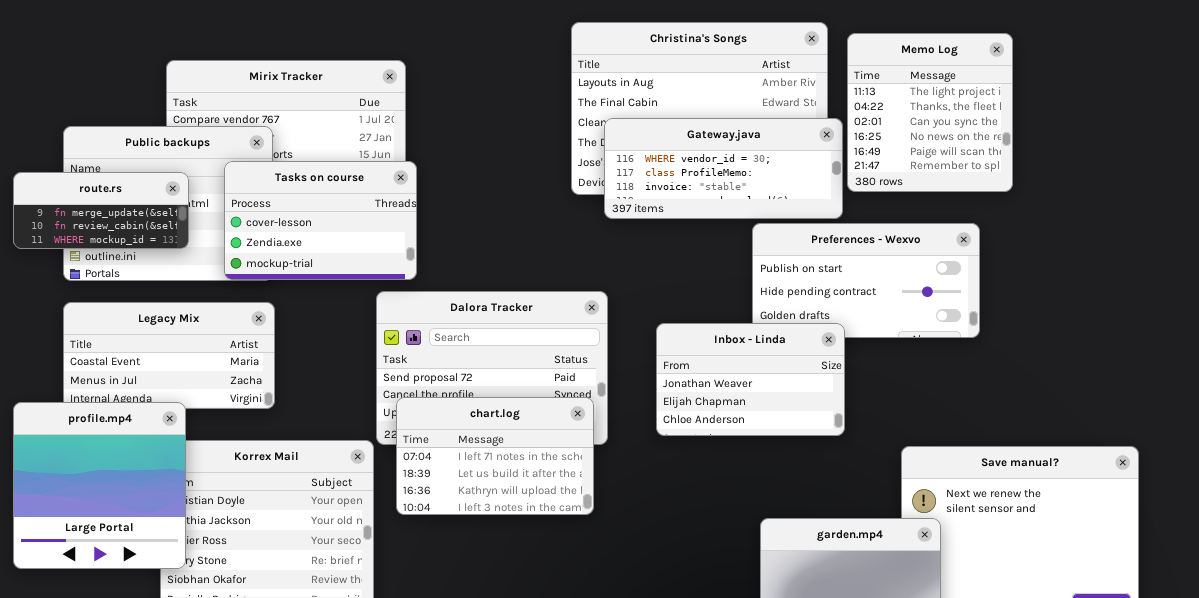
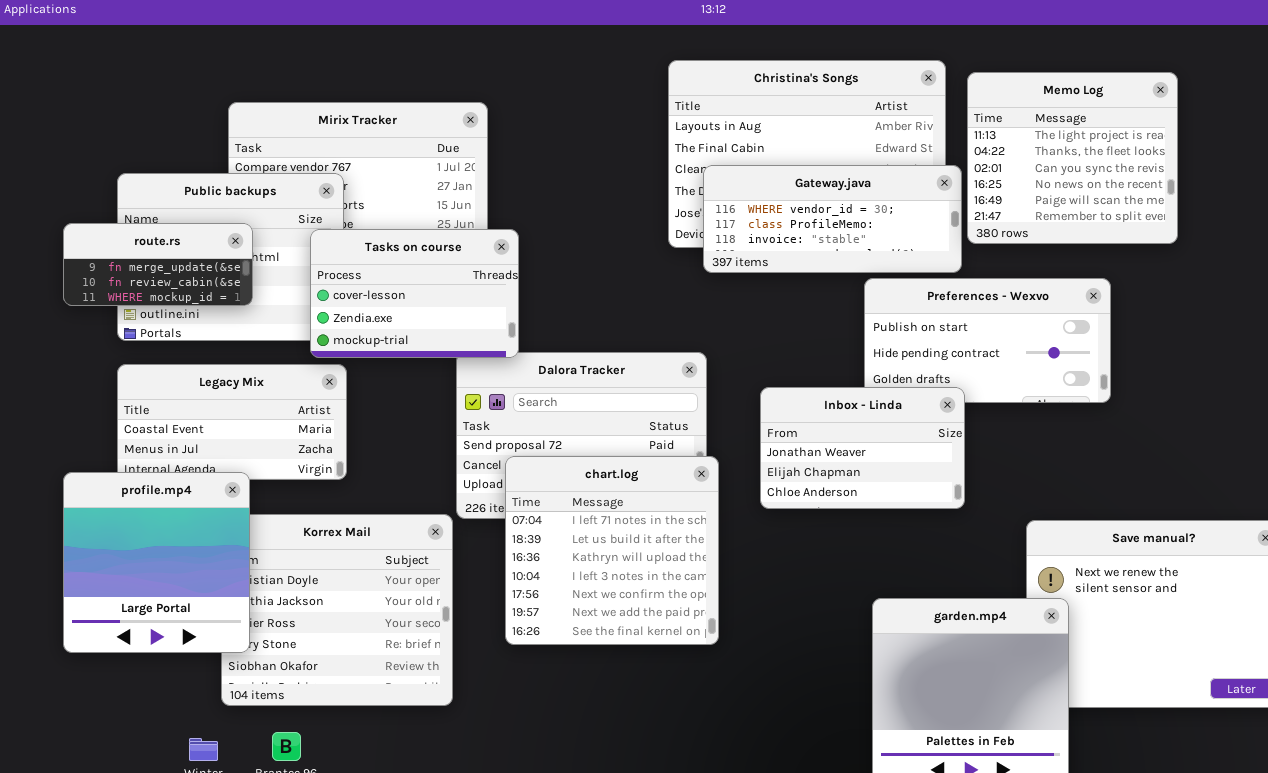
Memo Log: [847,33,1013,192] -> [967,72,1178,244], resized
Tasks on course: [224,161,417,280] -> [310,229,519,358], moved
chart.log: [396,397,594,515] -> [505,456,719,645], moved, resized

